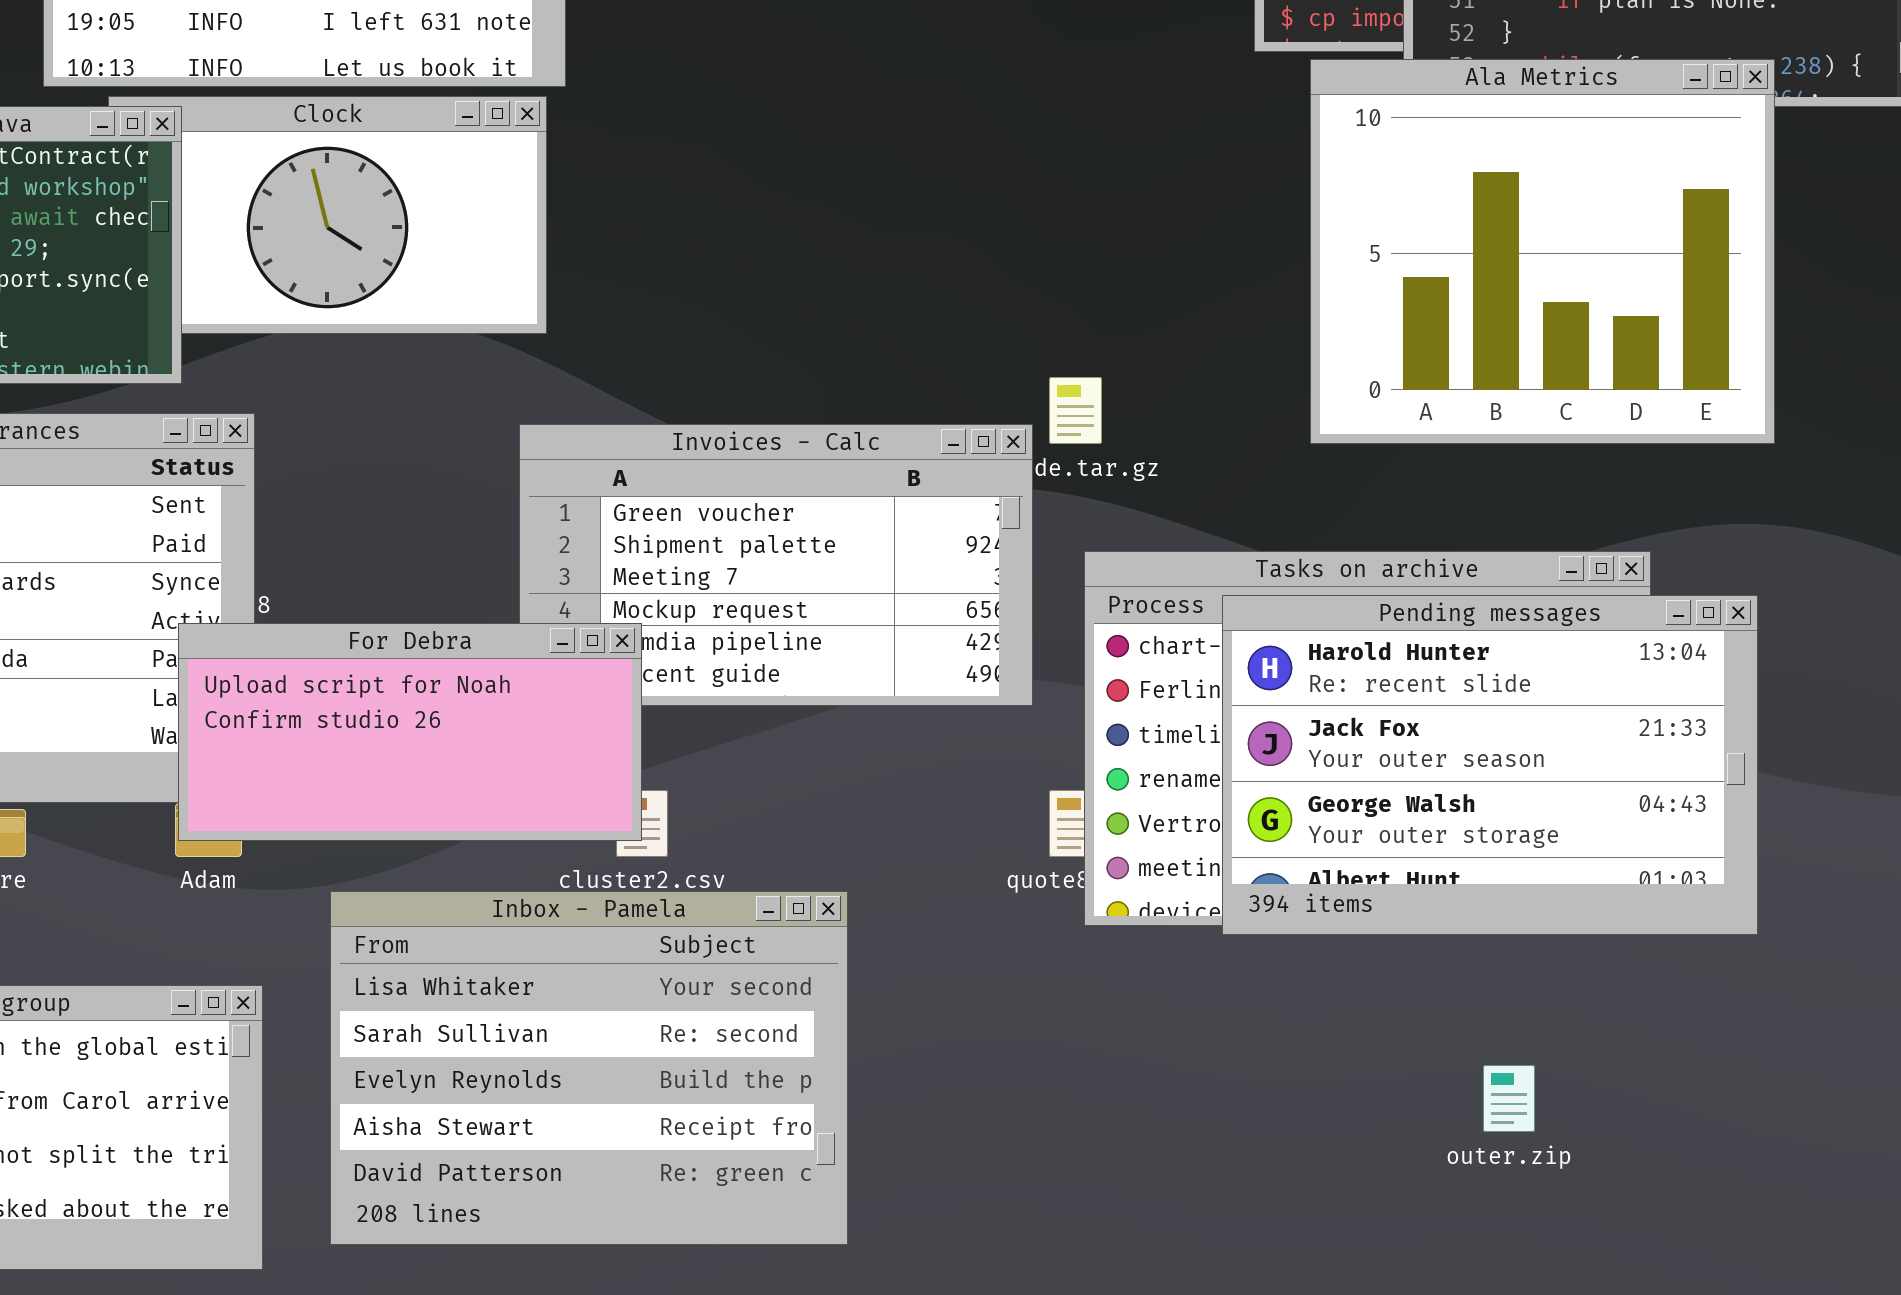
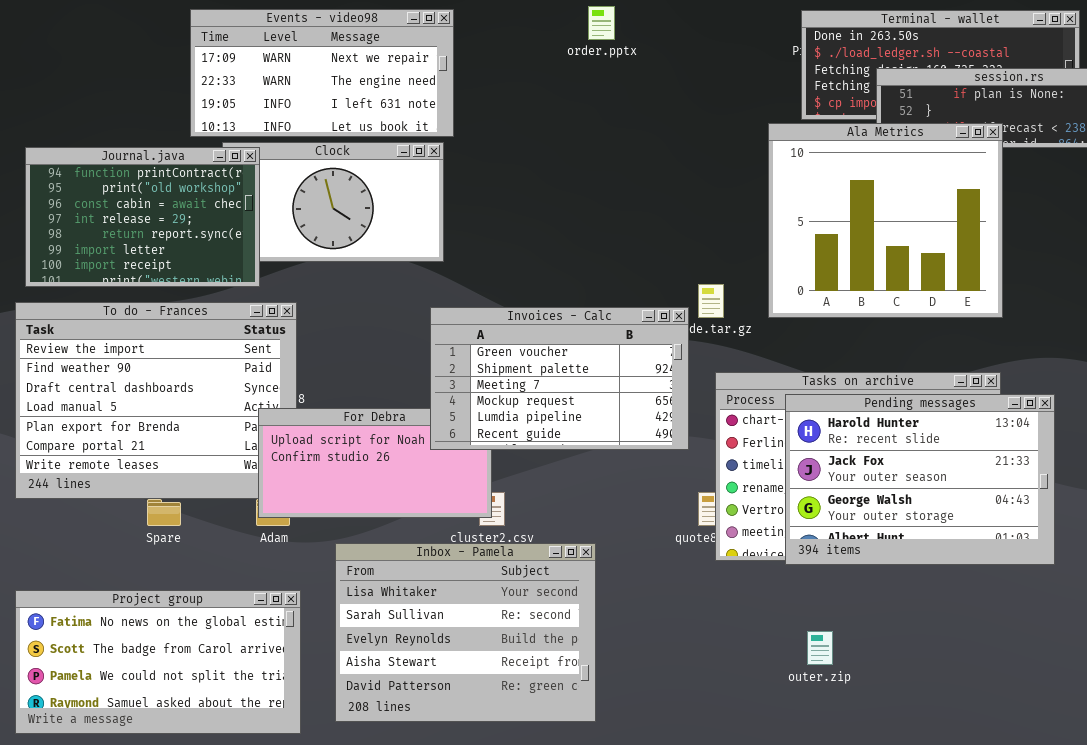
Ala Metrics: [1310,59,1775,444] -> [768,123,1003,318], moved
Invoices - Calc: [519,424,1033,706] -> [430,307,689,450], raised
outer.zip: [1483,1065,1535,1132] -> [807,631,833,665], moved

